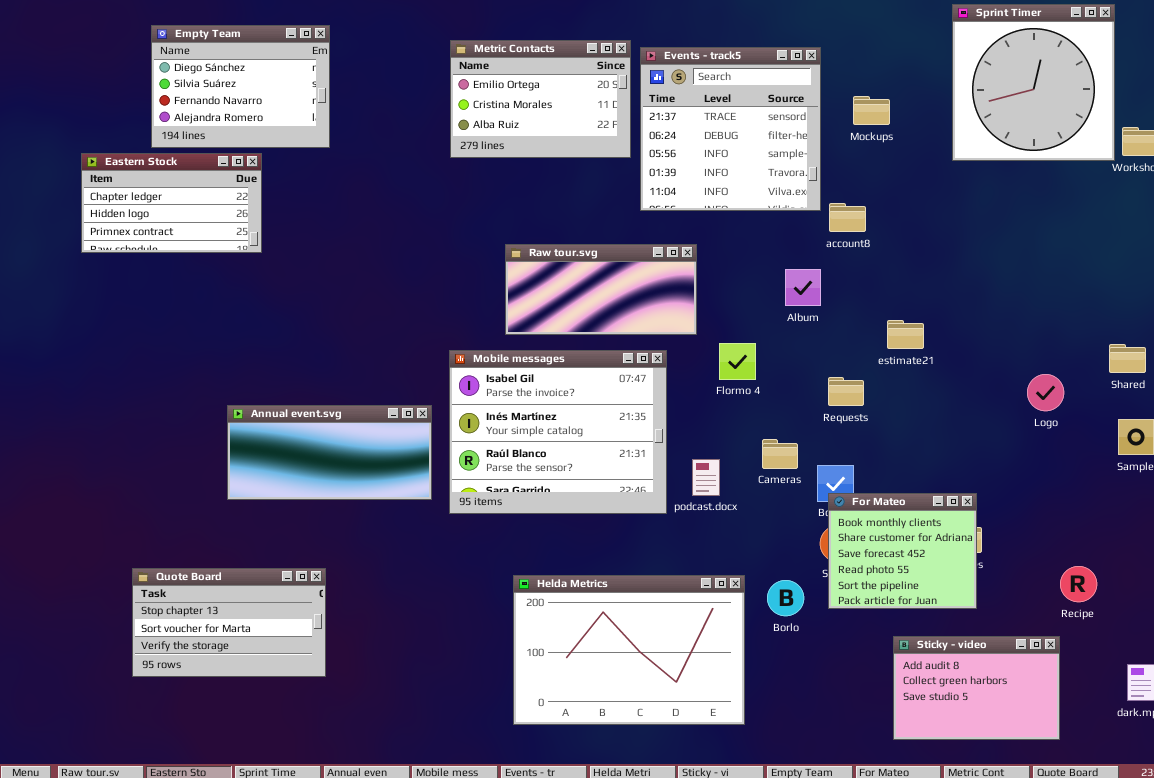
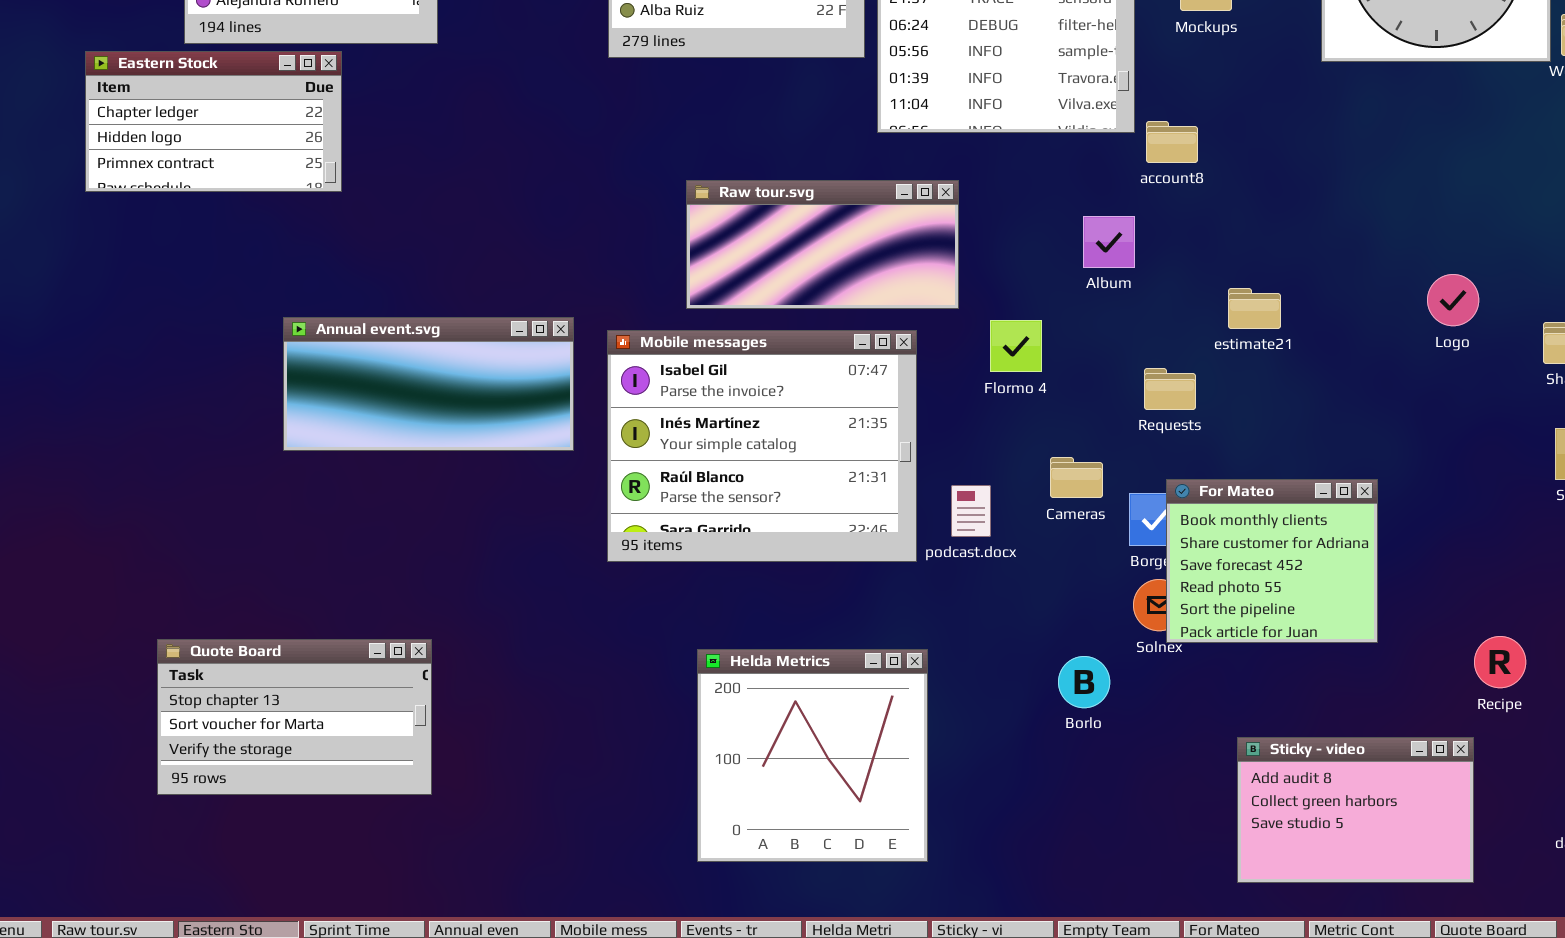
Logo: [1027,374,1064,411] -> [1427,274,1479,326], moved
Annual event.svg: [227,405,432,500] -> [283,317,574,451], moved
For Mateo: [828,493,977,609] -> [1166,479,1378,643], moved
Helda Metrics: [513,575,745,725] -> [697,649,928,862], resized

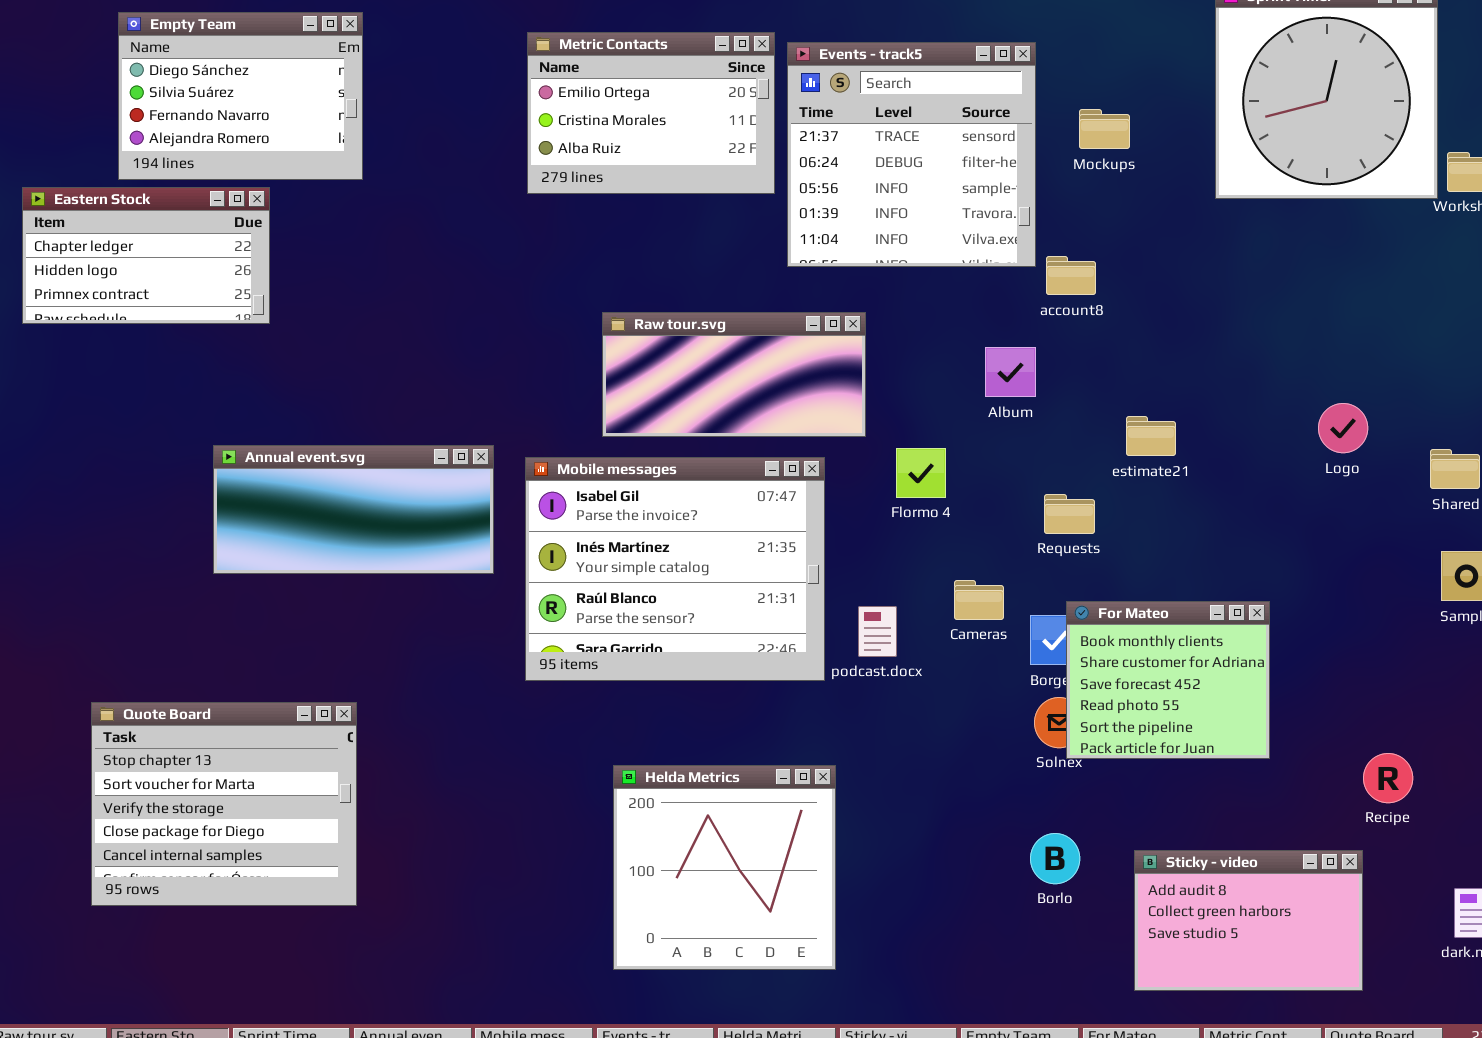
Quote Board: [157,639,432,795] -> [91,702,357,906], resized
Borlo: [1058,656,1110,708] -> [1030,833,1080,884], moved

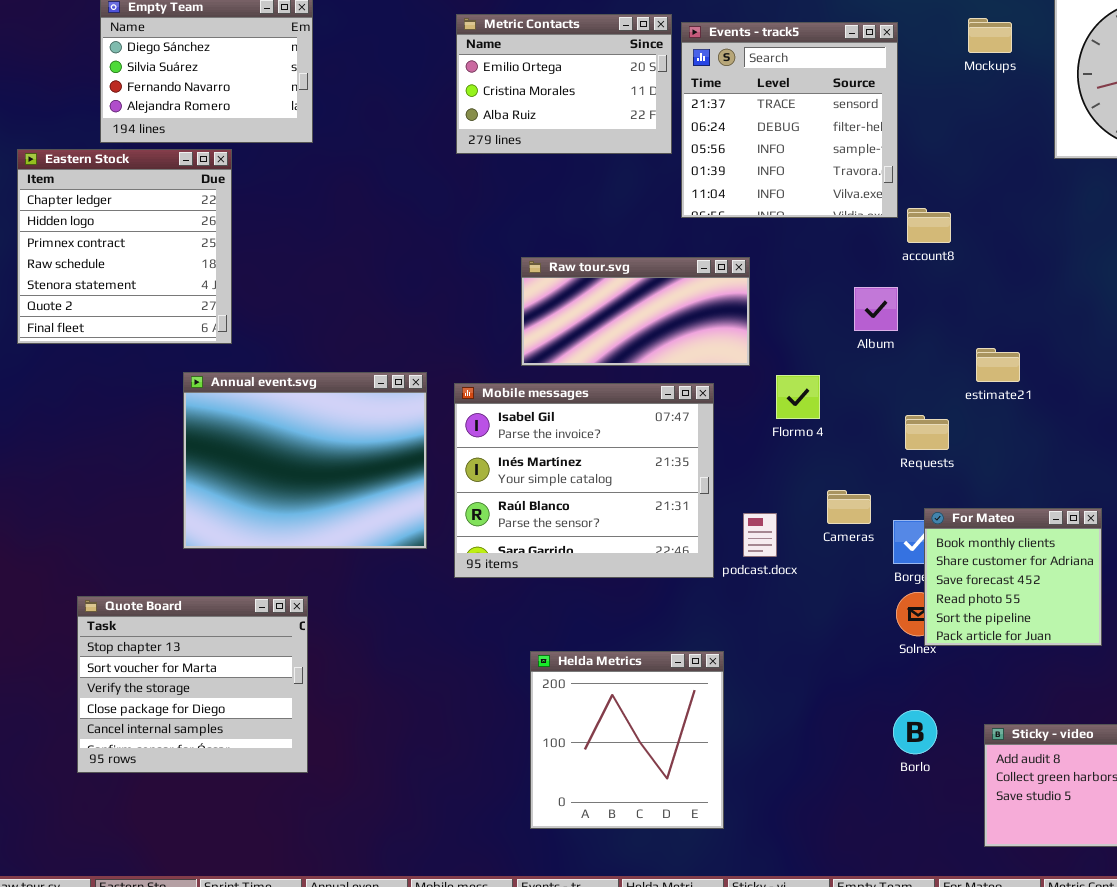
Mockups: [1079,109,1130,149] -> [968,18,1012,53], moved
Eastern Stock: [22,187,270,324] -> [17,149,232,344], resized
Annual event.svg: [213,445,494,574] -> [183,372,427,549], resized

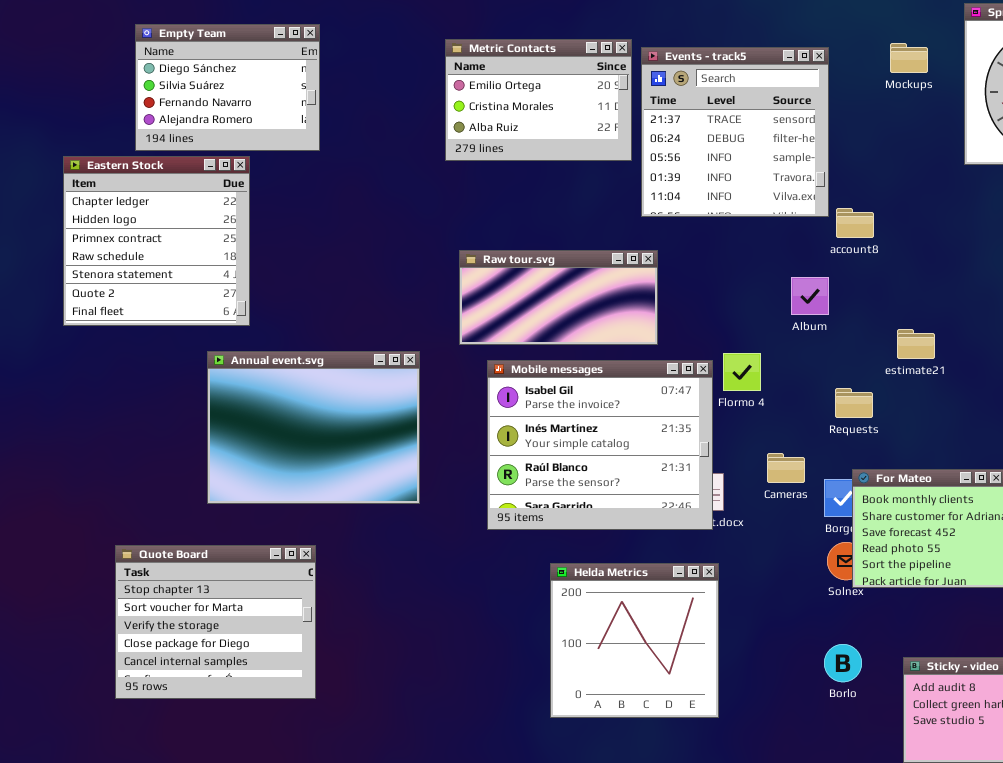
Raw tour.svg: [521,257,750,366] -> [459,250,658,345], moved
Mobile messages: [454,383,714,578] -> [487,360,713,530], moved
Helda Metrics: [530,651,724,829] -> [550,563,719,718], moved

